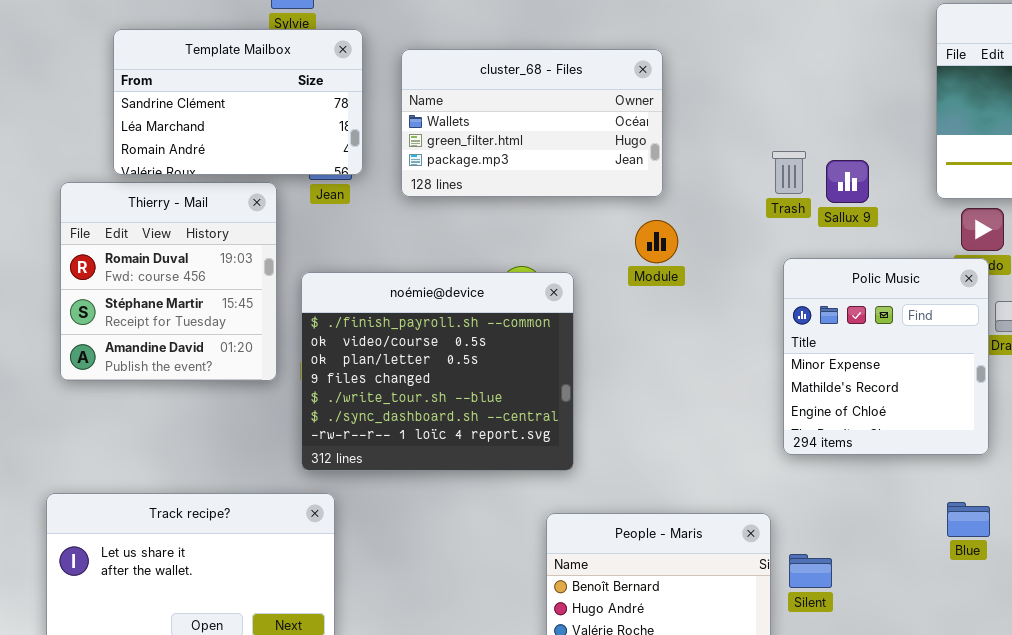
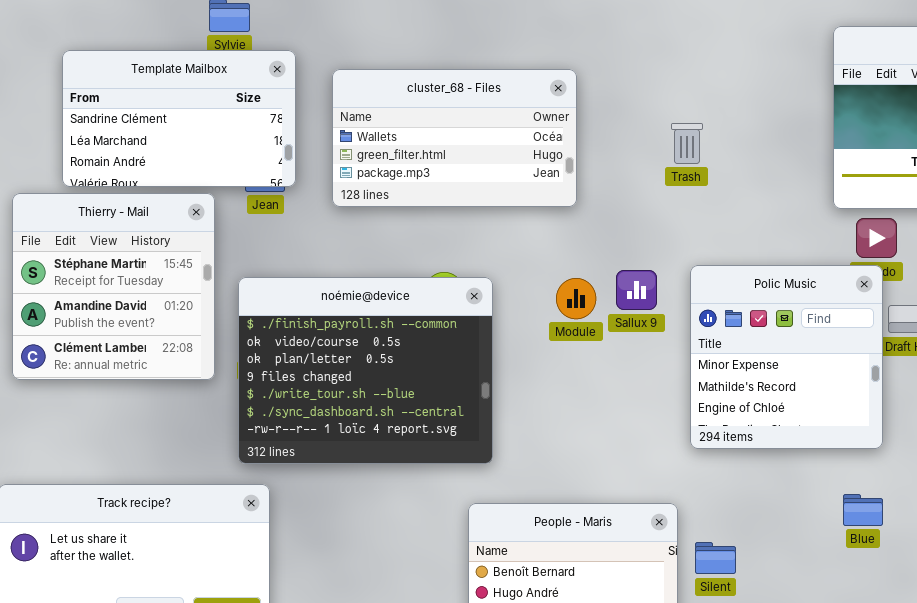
Trash: [772,151,806,194] -> [671,123,703,164], moved
Sallux 9: [826,160,869,203] -> [616,270,657,310], moved
Thierry - Mail: [60,182,277,381] -> [12,193,215,380], scrolled down 1 row
Module: [635,220,678,263] -> [556,278,596,319], moved

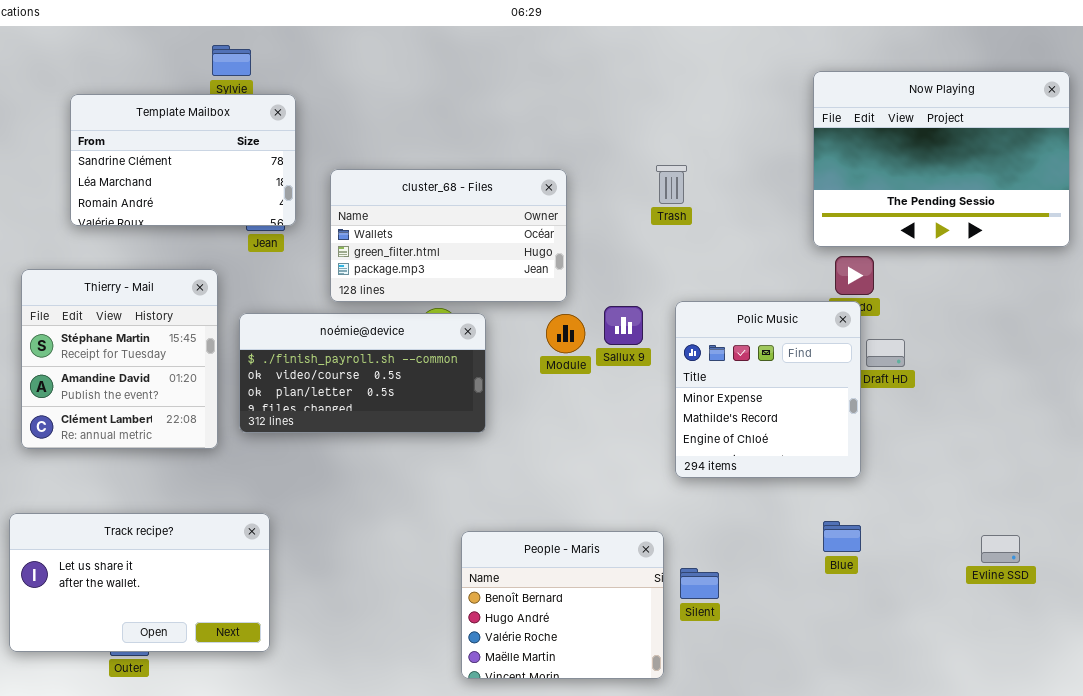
cluster_68 - Files: [332,69,577,207] -> [330,169,567,302], moved
Thierry - Mail: [12,193,215,380] -> [21,269,218,449], moved
noémie@device: [238,277,493,464] -> [239,313,486,433], resized

